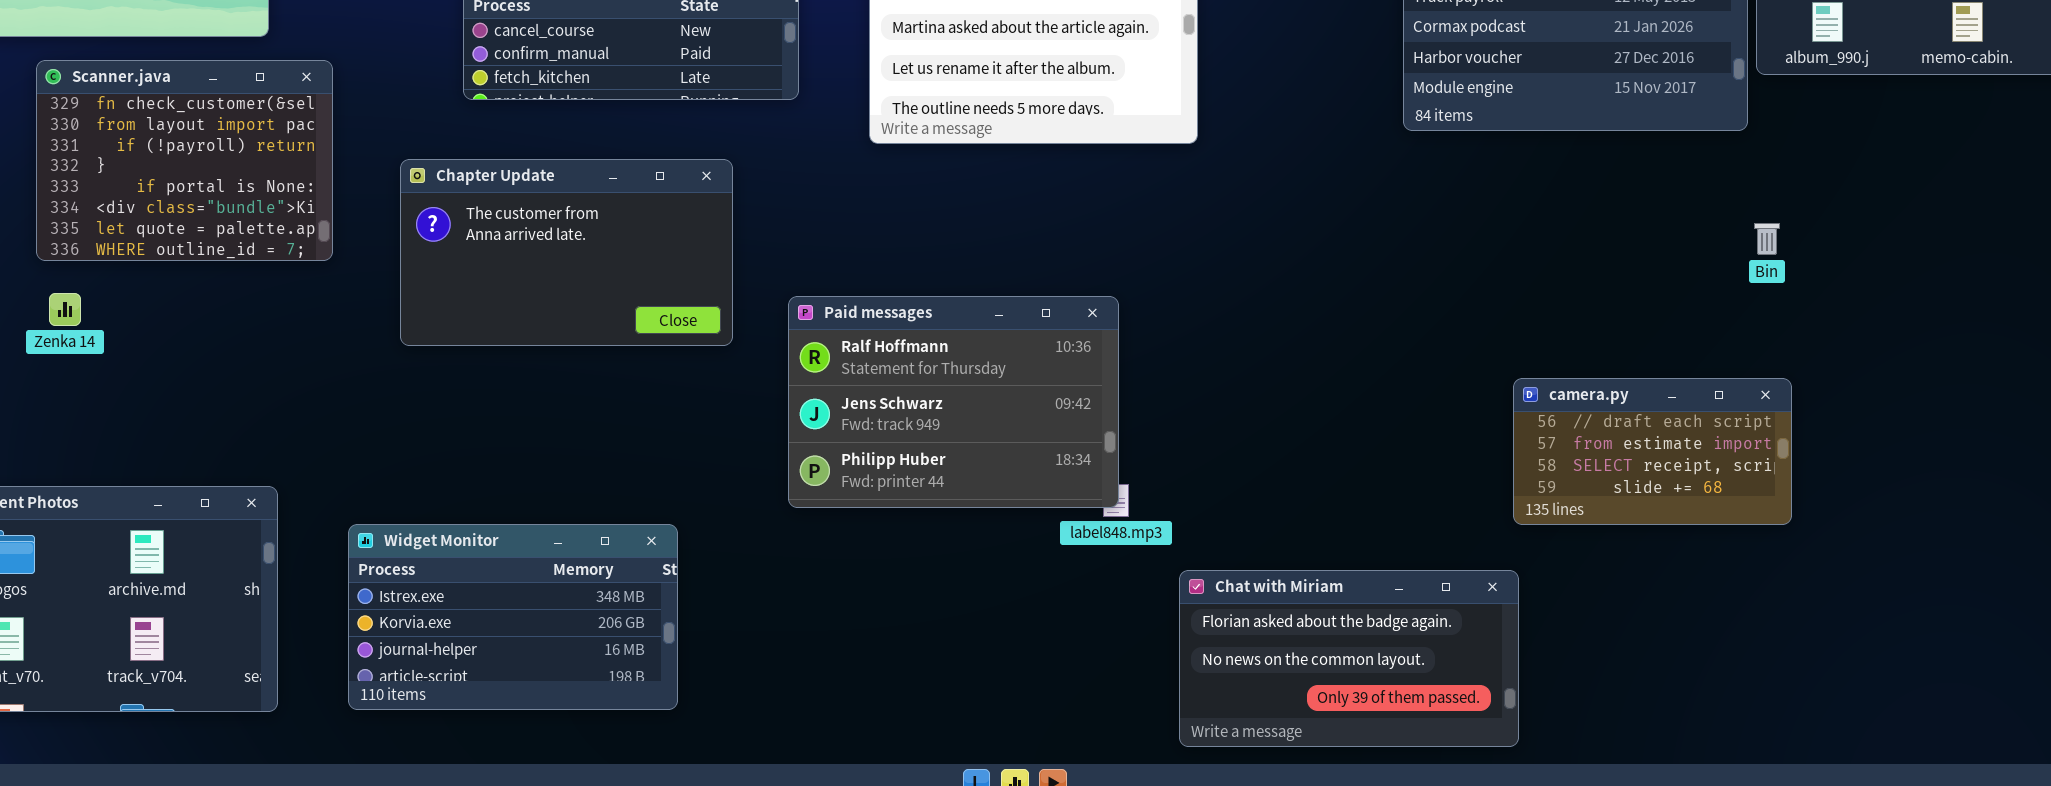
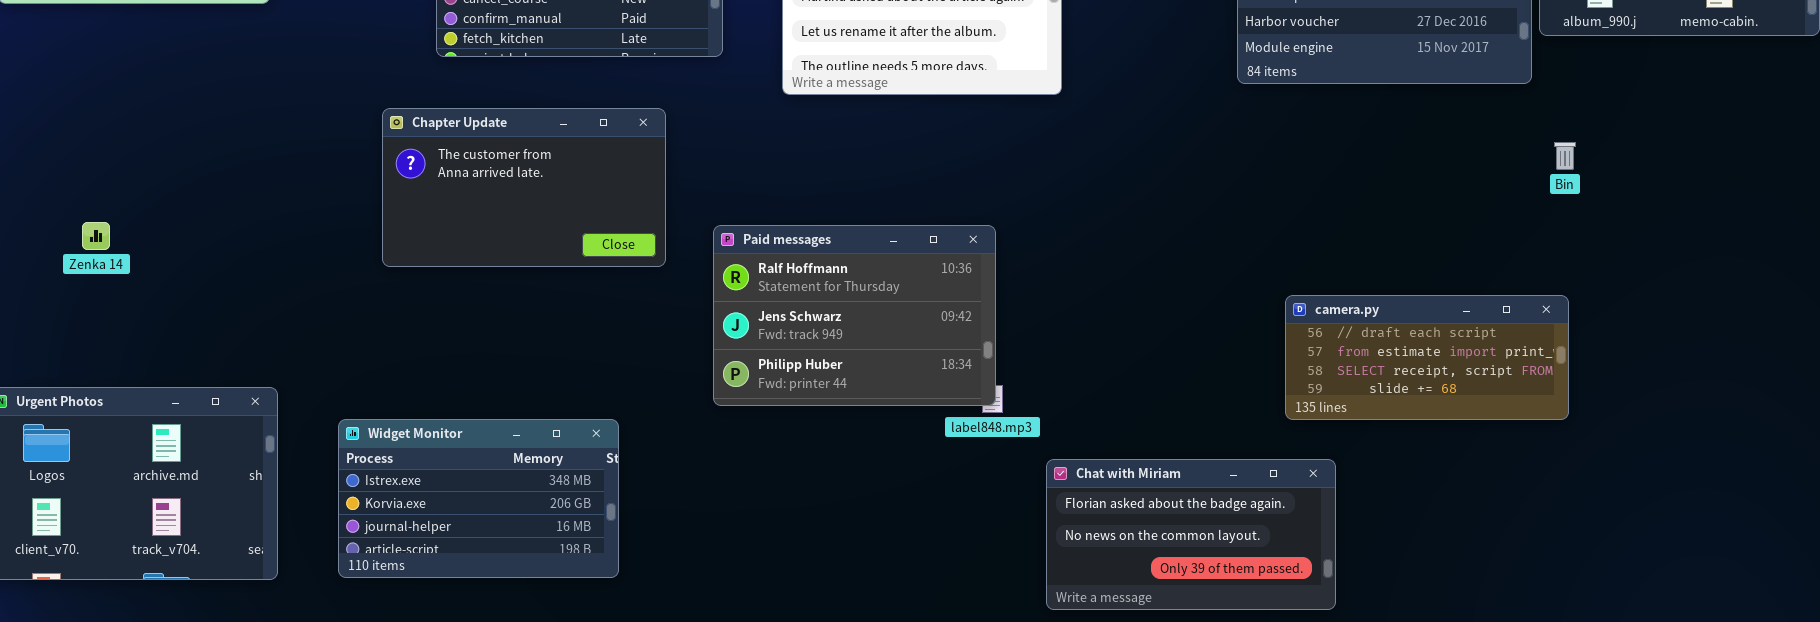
Scanner.java: [36,60,333,261] -> none, closed
Bin: [1754,223,1780,255] -> [1554,142,1576,170], moved
camera.py: [1513,378,1792,525] -> [1285,295,1569,420], resized

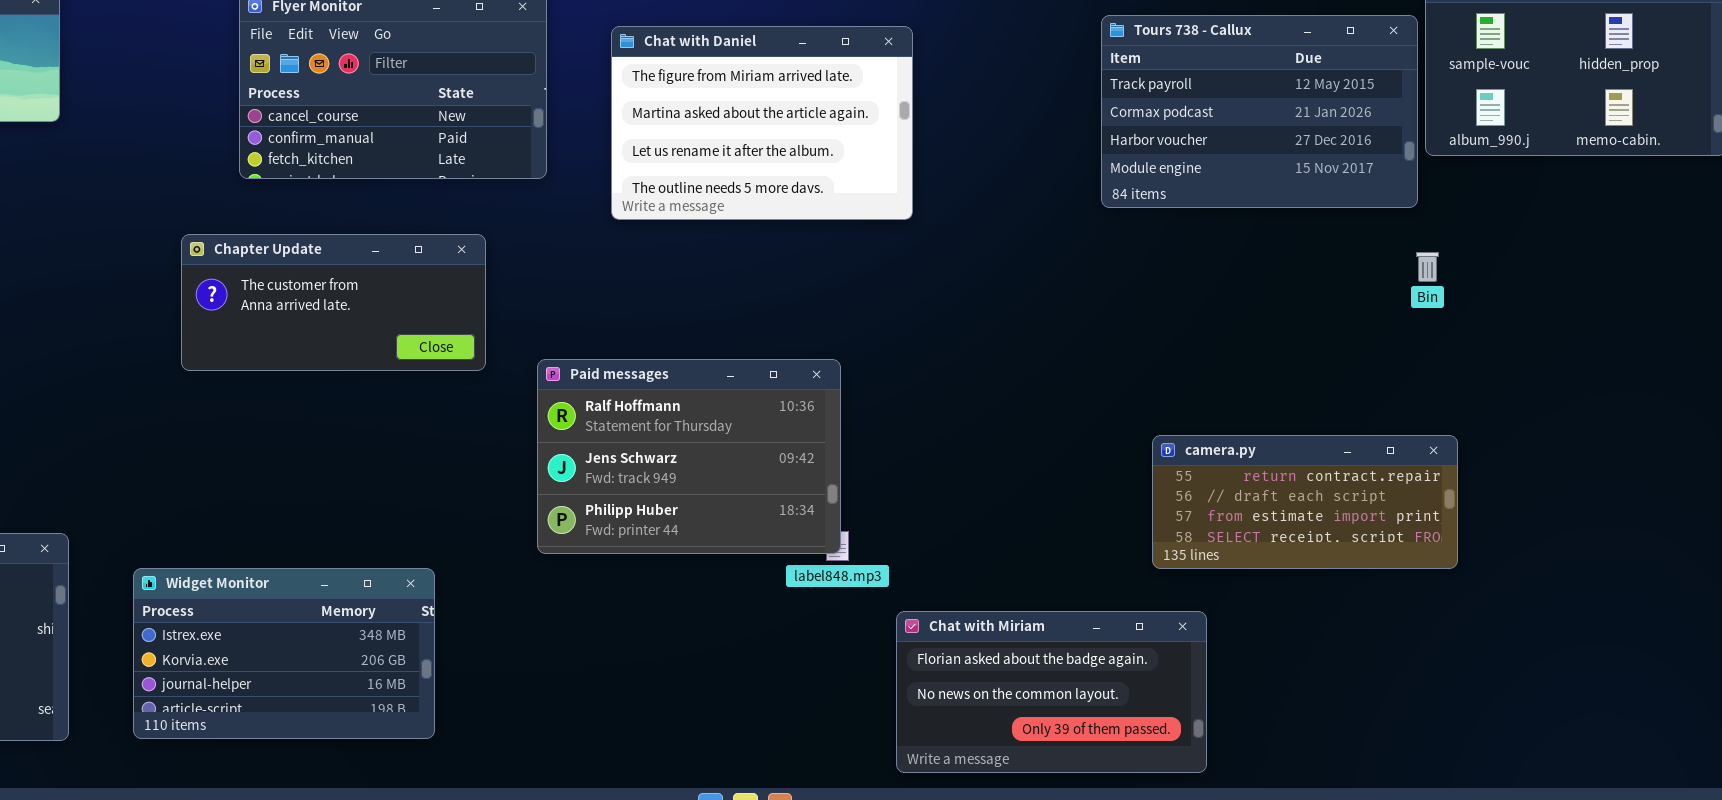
Chapter Update: [382,108,666,267] -> [181,234,486,371], resized
Bin: [1554,142,1576,170] -> [1416,252,1439,282], moved
camera.py: [1285,295,1569,420] -> [1152,435,1458,569], scrolled up 1 row

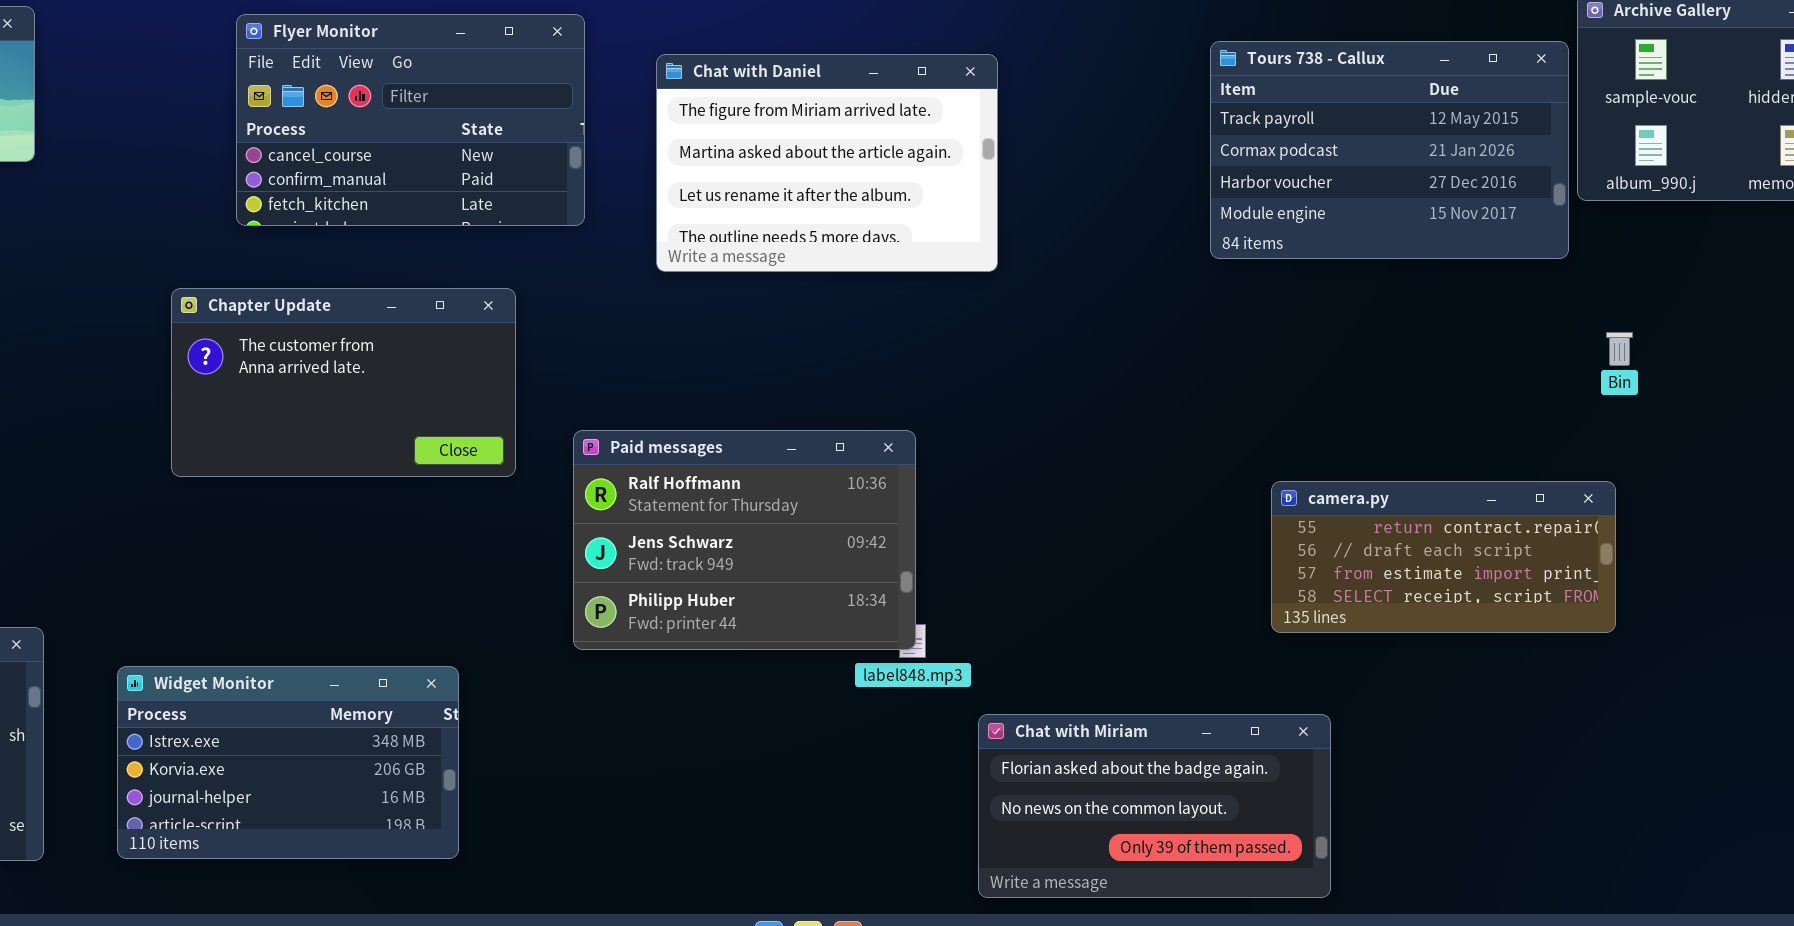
Chapter Update: [181,234,486,371] -> [171,288,516,477], resized
Bin: [1416,252,1439,282] -> [1606,332,1633,366], moved
camera.py: [1152,435,1458,569] -> [1271,481,1616,633], moved

